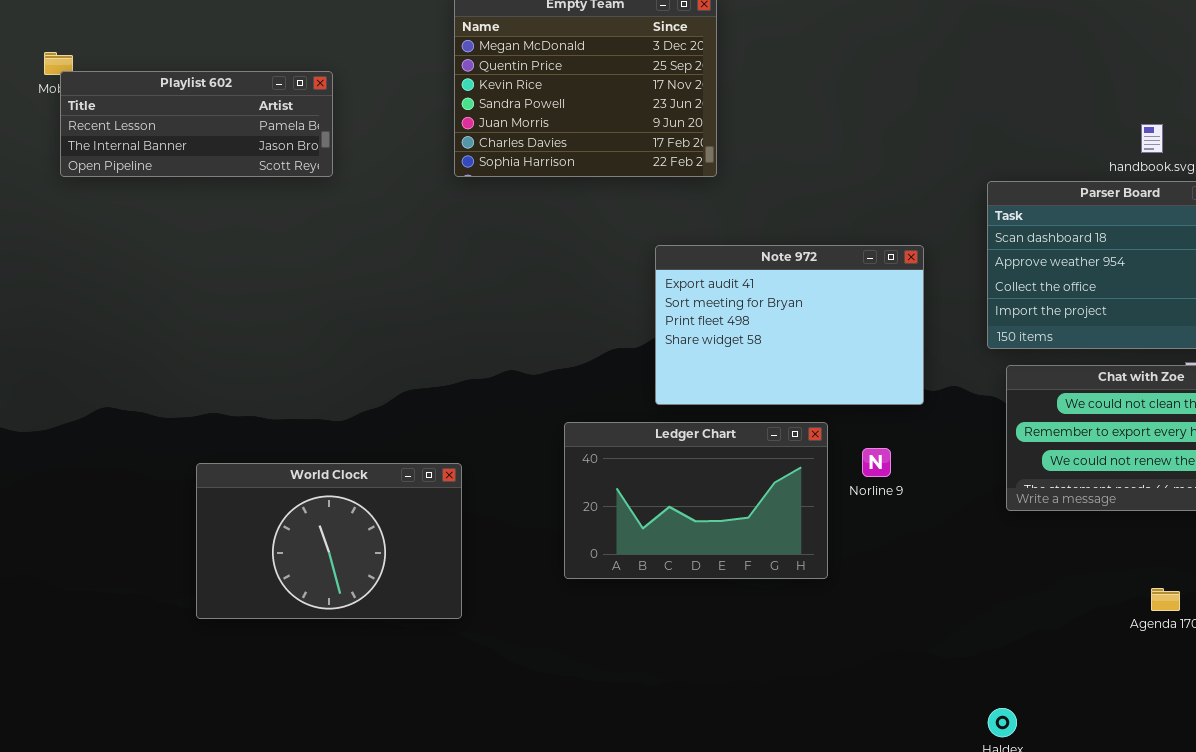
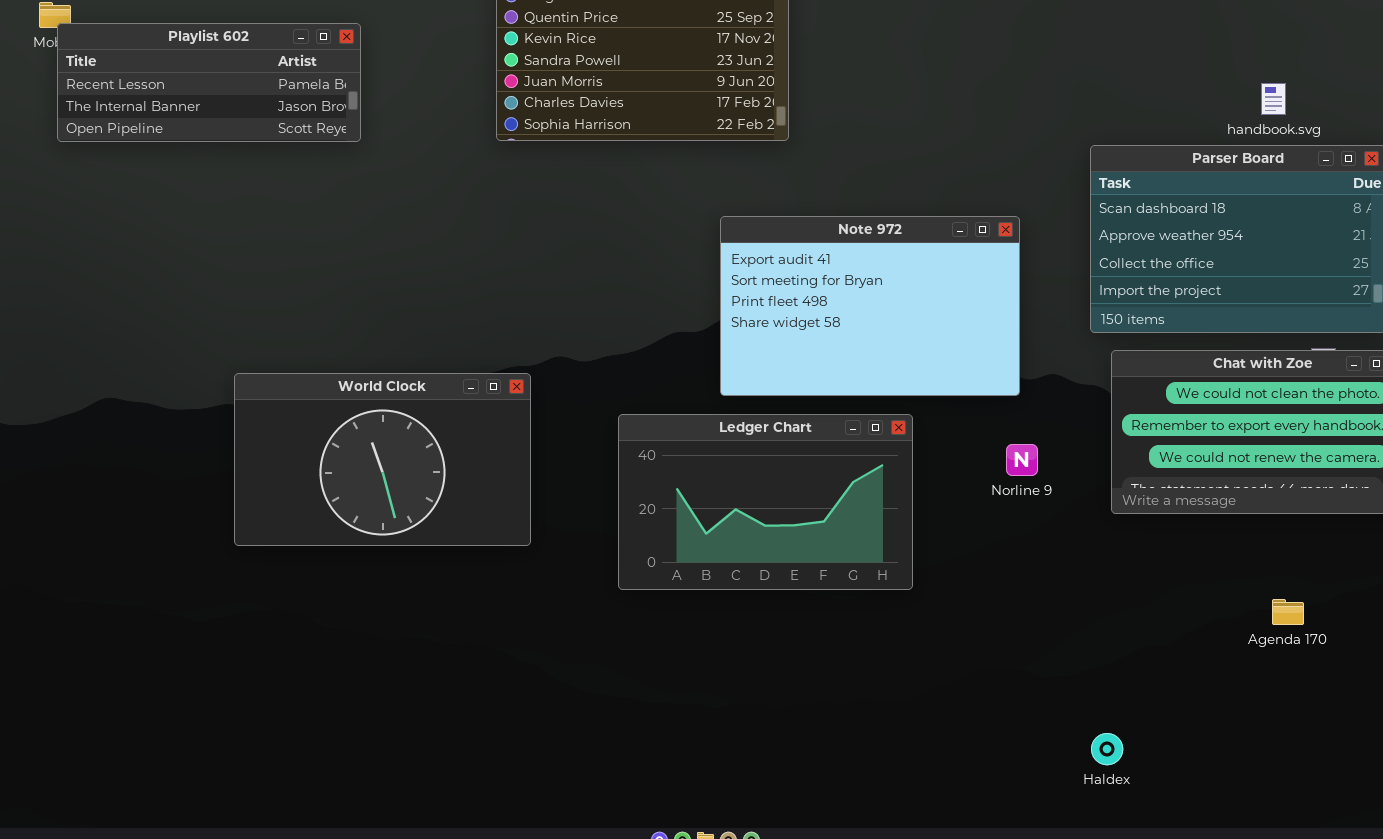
Norline 9: [862,448,891,477] -> [1006,444,1038,476], moved
World Clock: [196,463,462,619] -> [234,373,531,546], moved

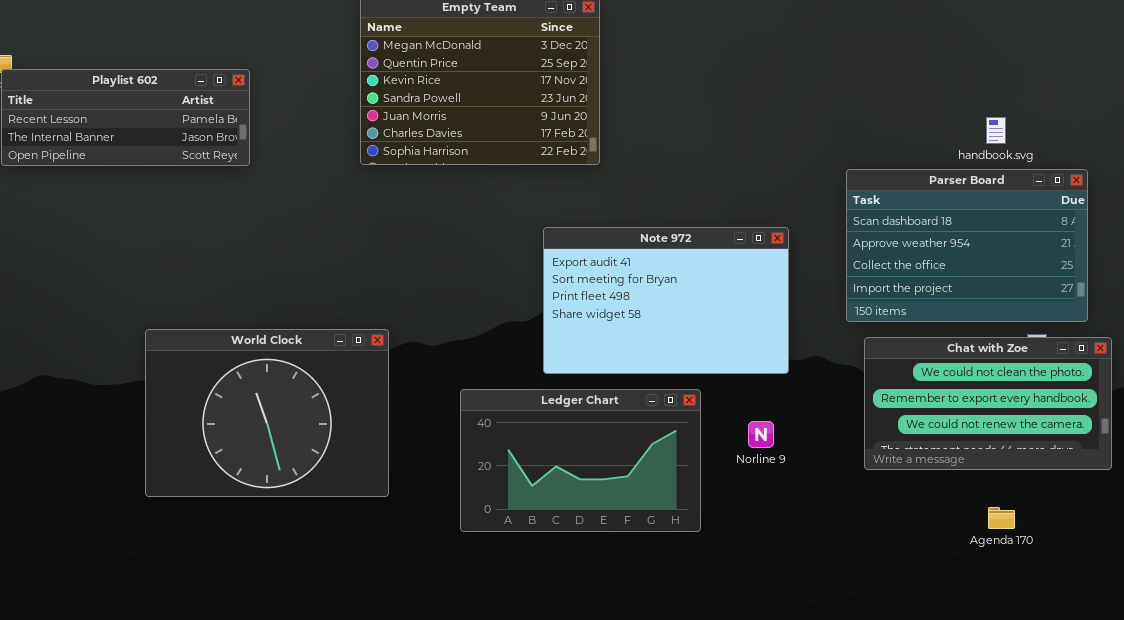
World Clock: [234,373,531,546] -> [145,329,389,497], resized
Norline 9: [1006,444,1038,476] -> [748,421,774,448], moved
Agenda 170: [1272,599,1304,625] -> [988,507,1015,529], moved

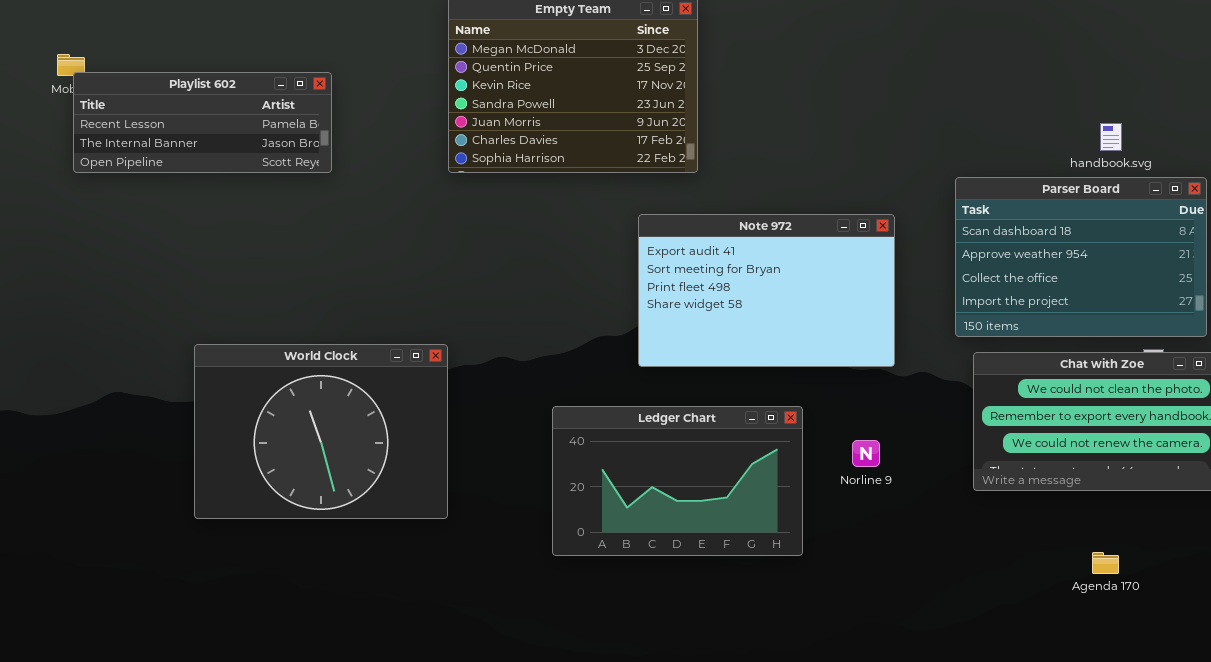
Note 972: [543,227,789,374] -> [638,214,895,367], moved
World Clock: [145,329,389,497] -> [194,344,448,519], moved
Agenda 170: [988,507,1015,529] -> [1092,552,1119,574], moved

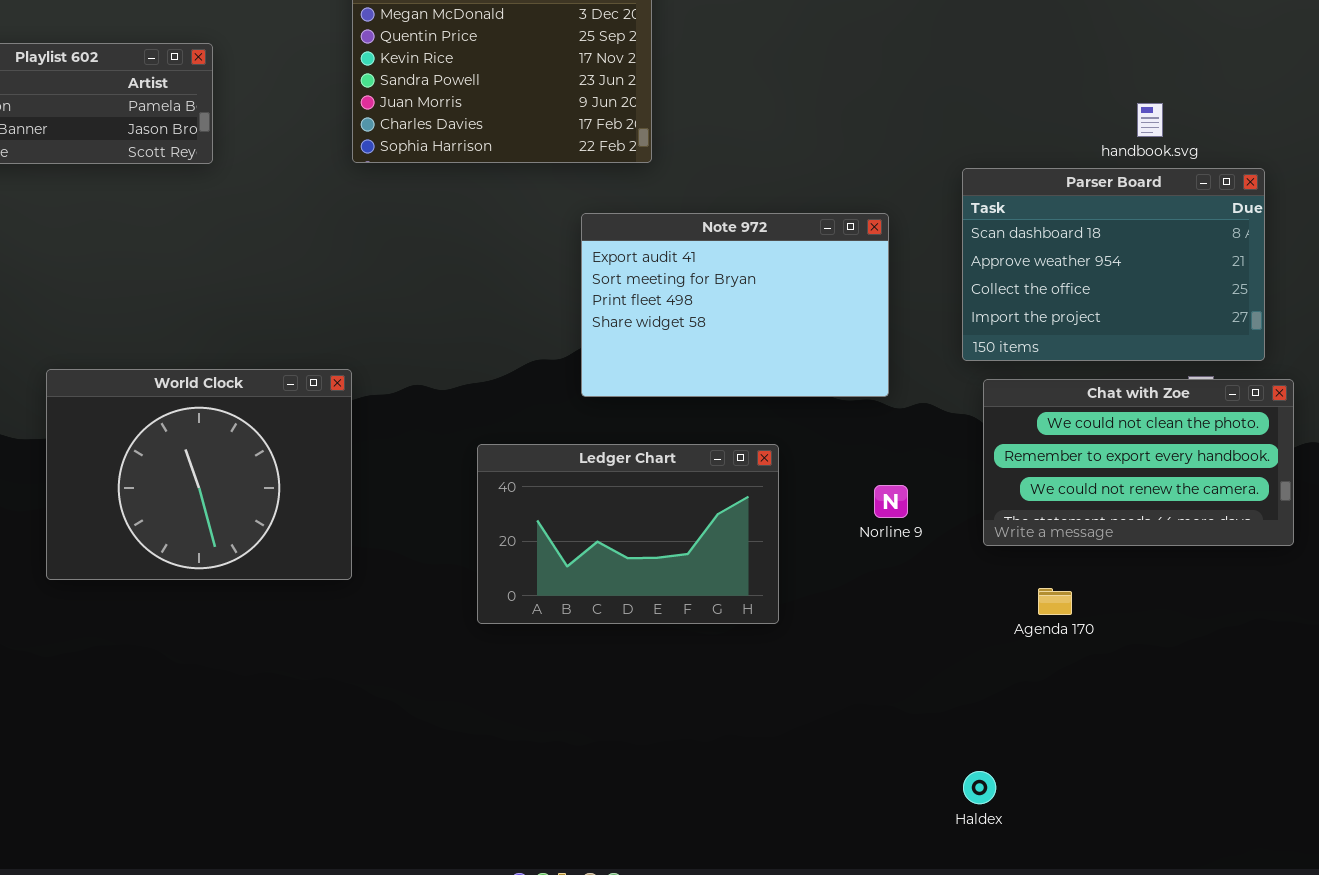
Norline 9: [852,440,880,467] -> [874,485,908,518], moved
Agenda 170: [1092,552,1119,574] -> [1038,588,1072,615], moved

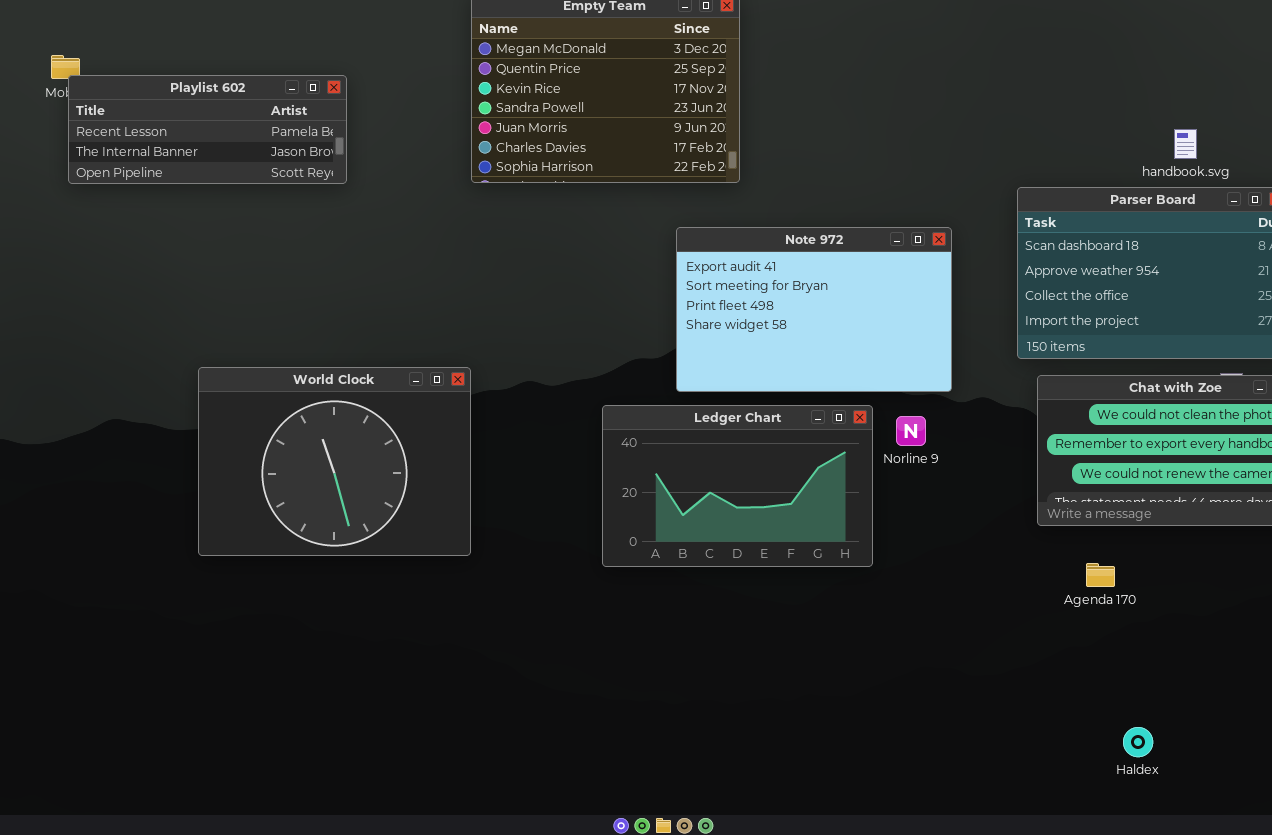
Ledger Chart: [477,444,779,624] -> [602,405,873,567], moved
Norline 9: [874,485,908,518] -> [896,416,926,446], moved
Haldex: [963,771,996,804] -> [1123,727,1153,757], moved

